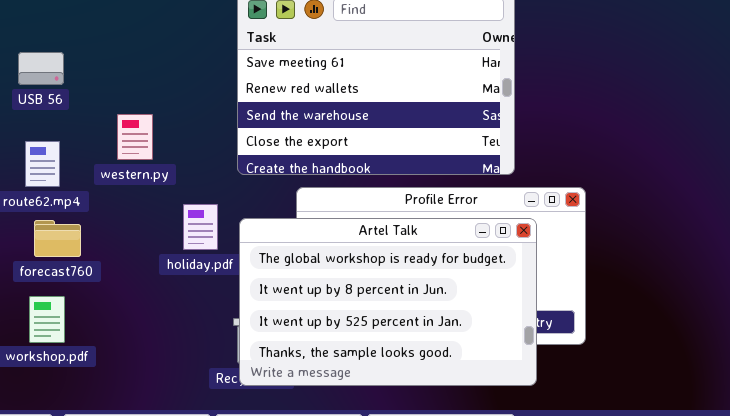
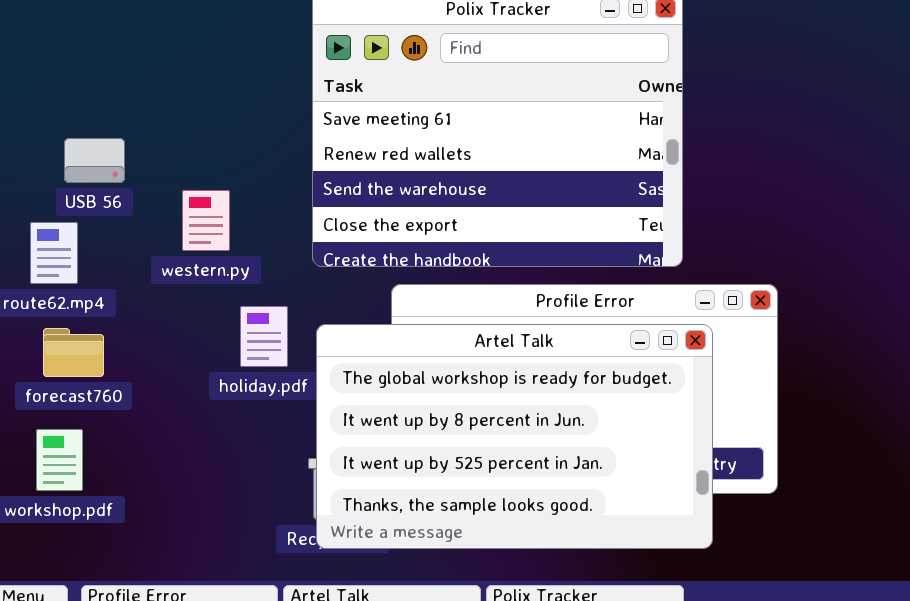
USB 56: [18,52,64,85] -> [64,138,125,183], moved
western.py: [117,114,153,160] -> [182,190,230,251], moved

